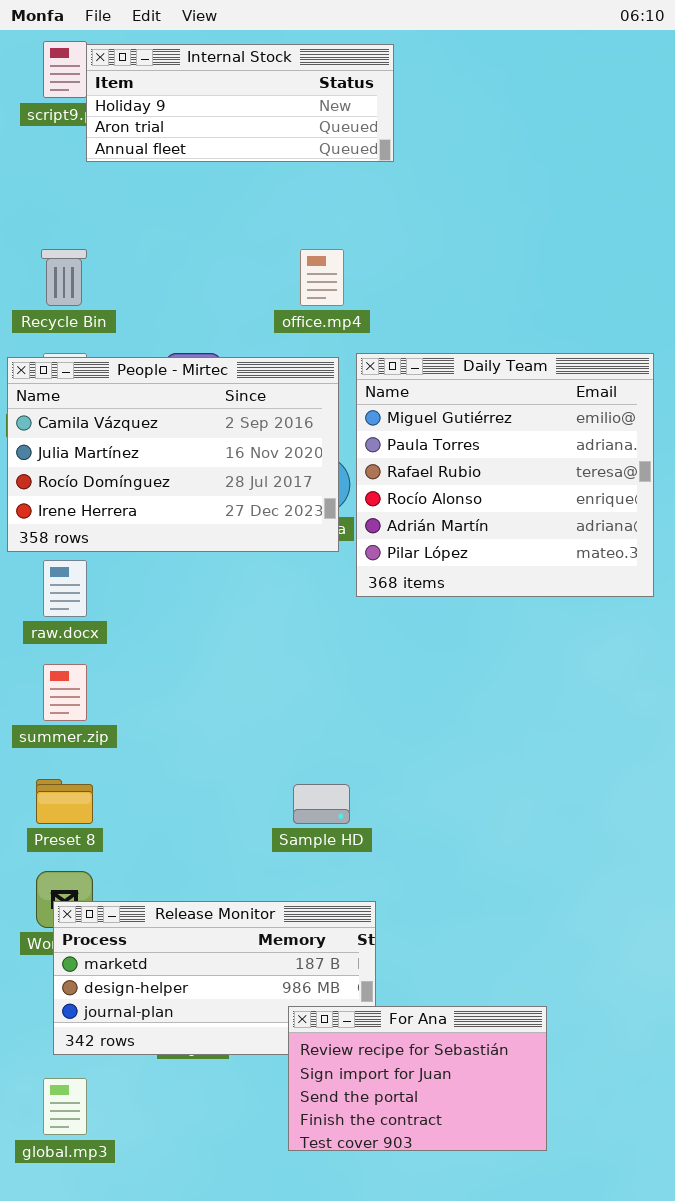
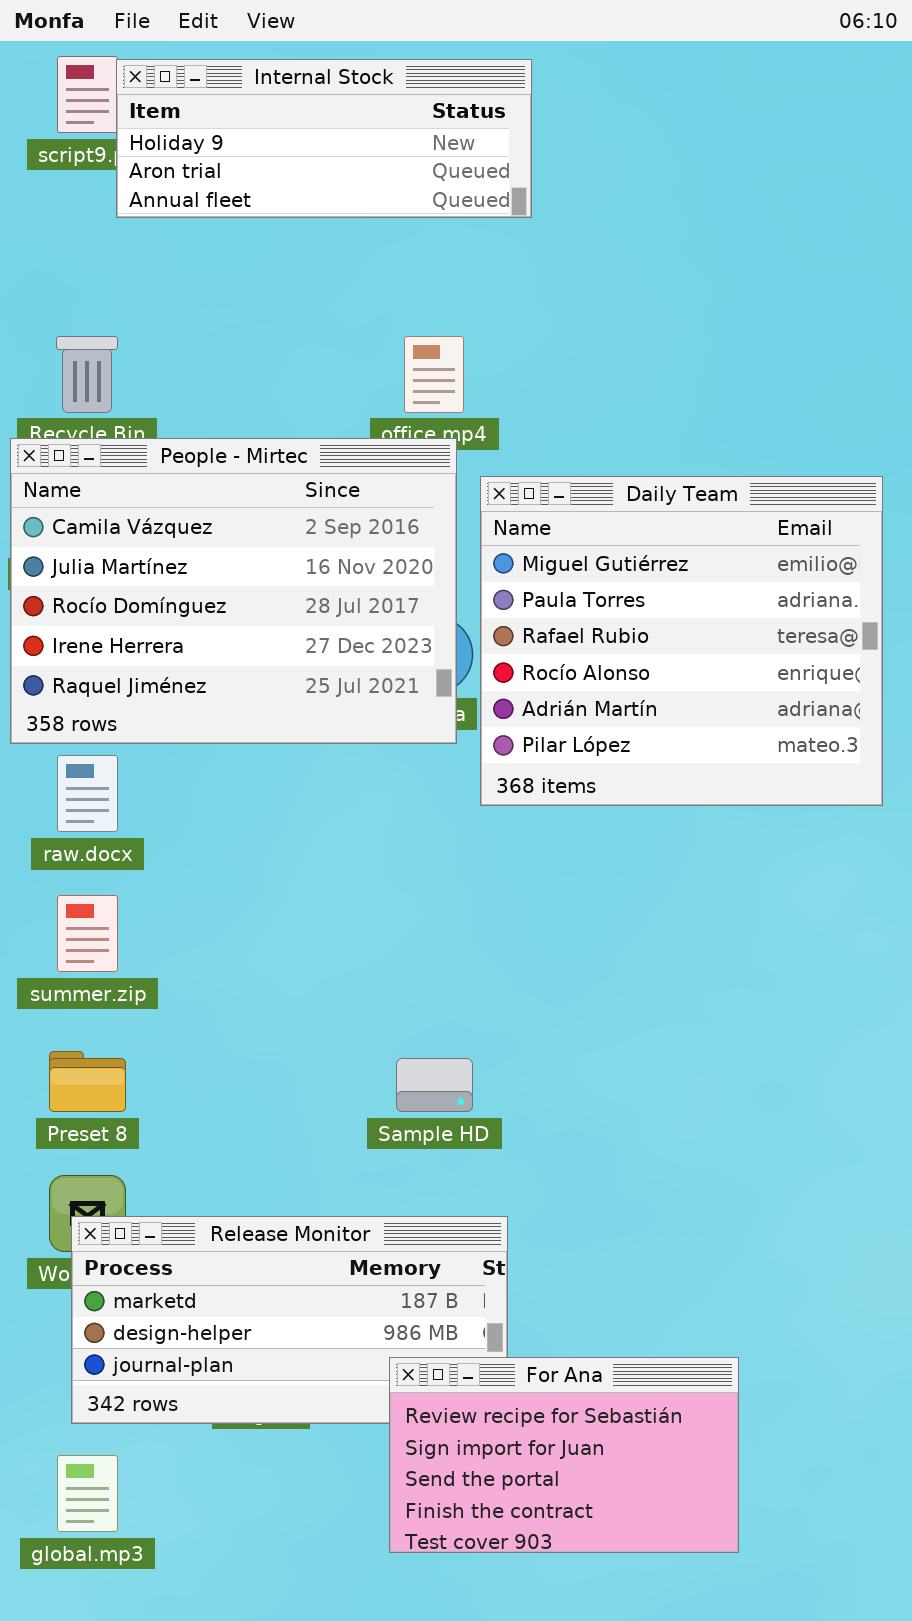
People - Mirtec: [7,357,339,552] -> [10,438,457,744], resized

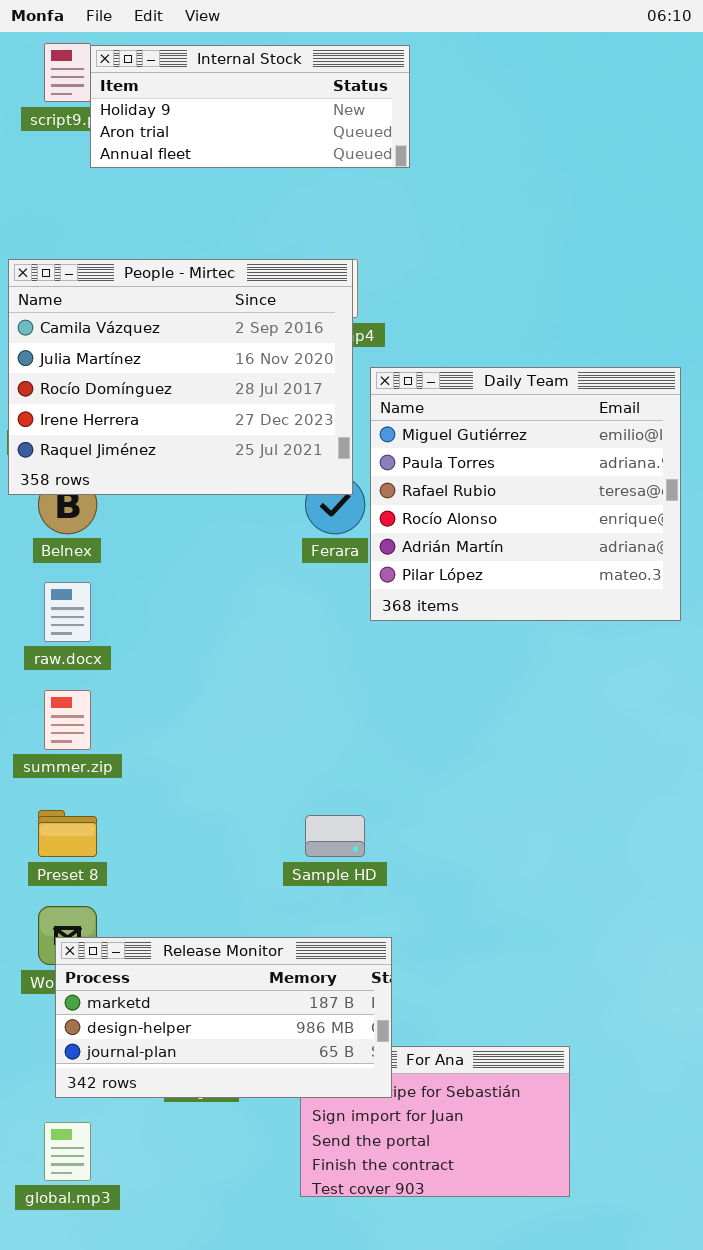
People - Mirtec: [10,438,457,744] -> [8,259,353,495], moved
Release Monitor: [71,1216,508,1424] -> [55,937,392,1098], raised

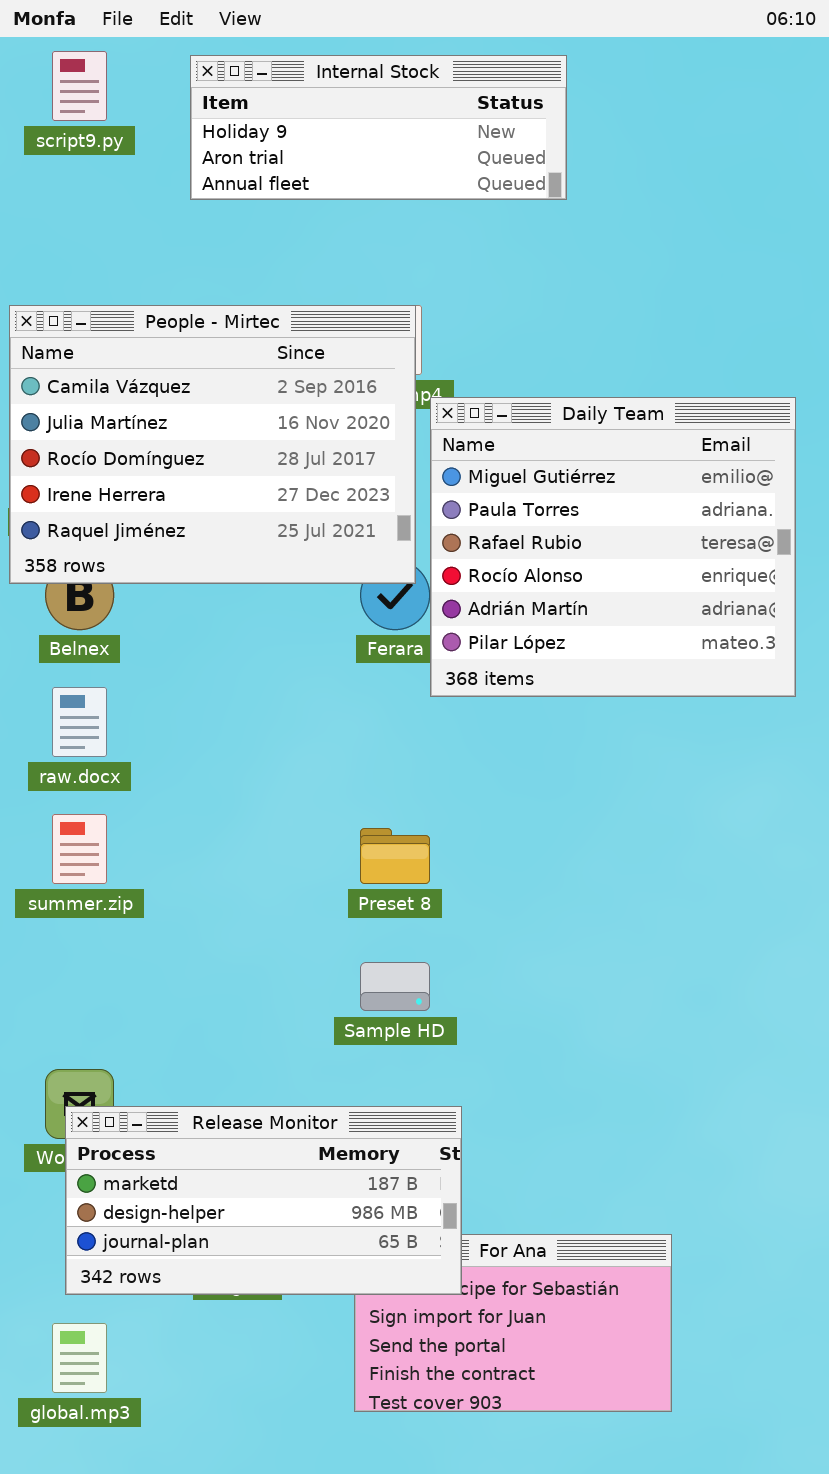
Internal Stock: [90,45,410,168] -> [190,55,567,200], moved
Daily Team: [370,367,681,621] -> [430,397,796,697], moved
Preset 8: [38,810,97,857] -> [360,828,430,884], moved

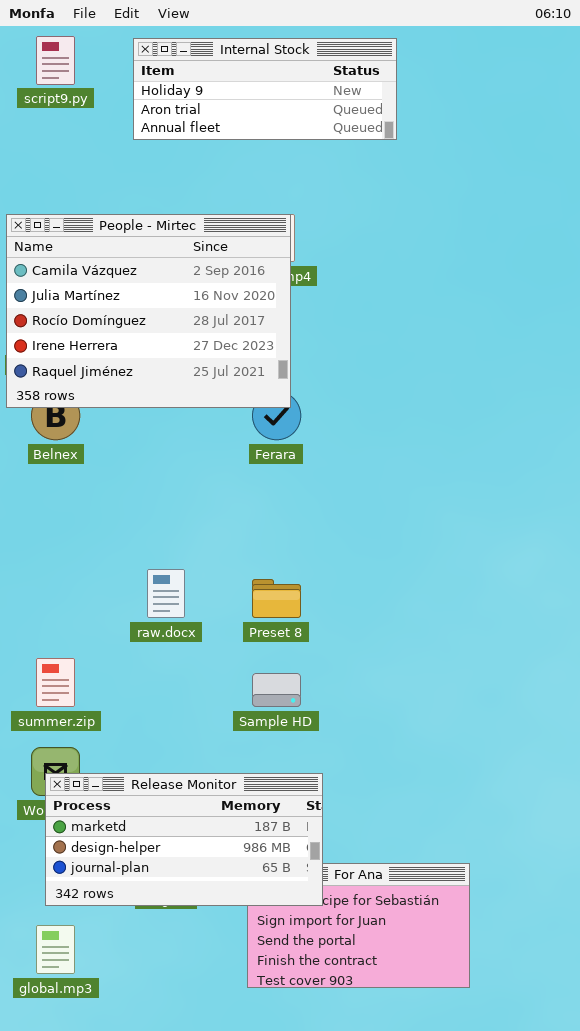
Daily Team: [430,397,796,697] -> none, closed
raw.docx: [52,687,107,757] -> [147,569,185,618], moved
summer.zip: [52,814,107,884] -> [36,658,75,707], moved

